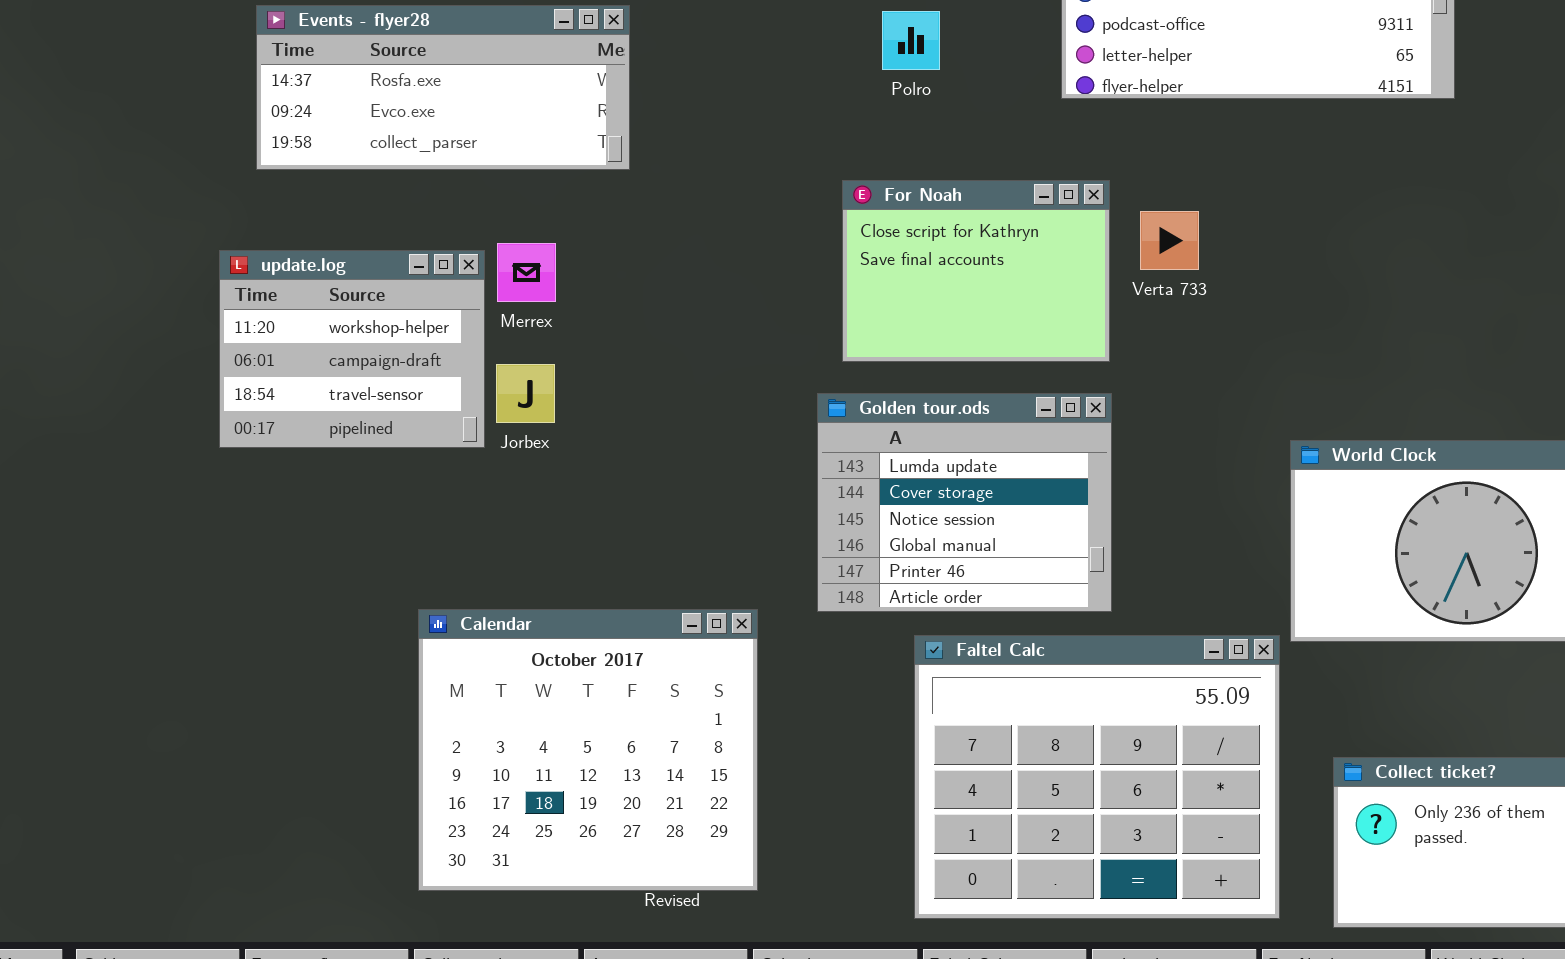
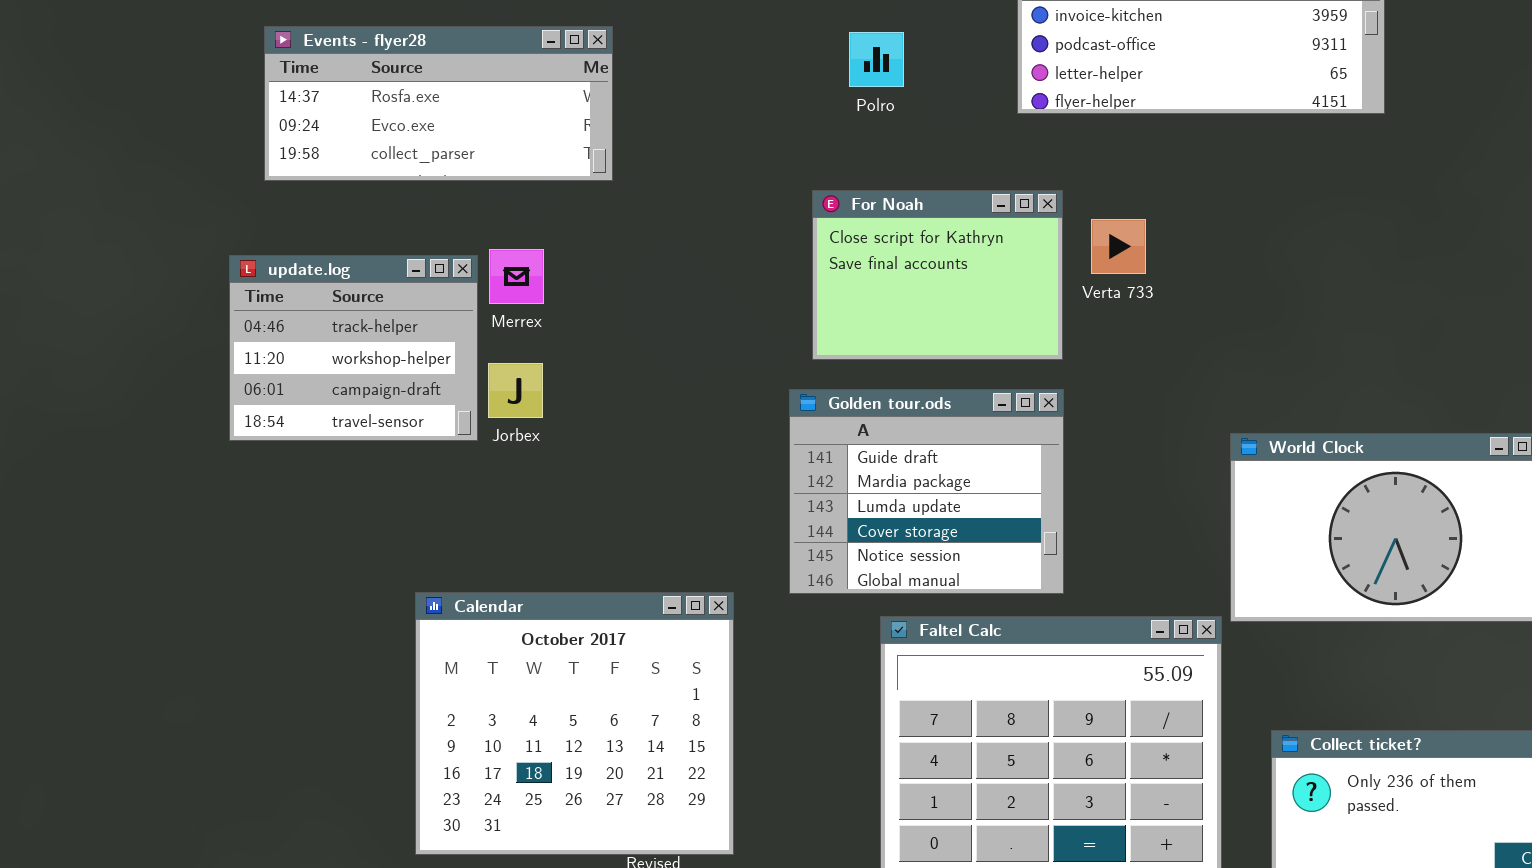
update.log: [219,250,485,448] -> [229,255,478,441], scrolled up 1 row
Golden tour.ods: [817,393,1112,612] -> [789,389,1064,594], scrolled up 2 rows

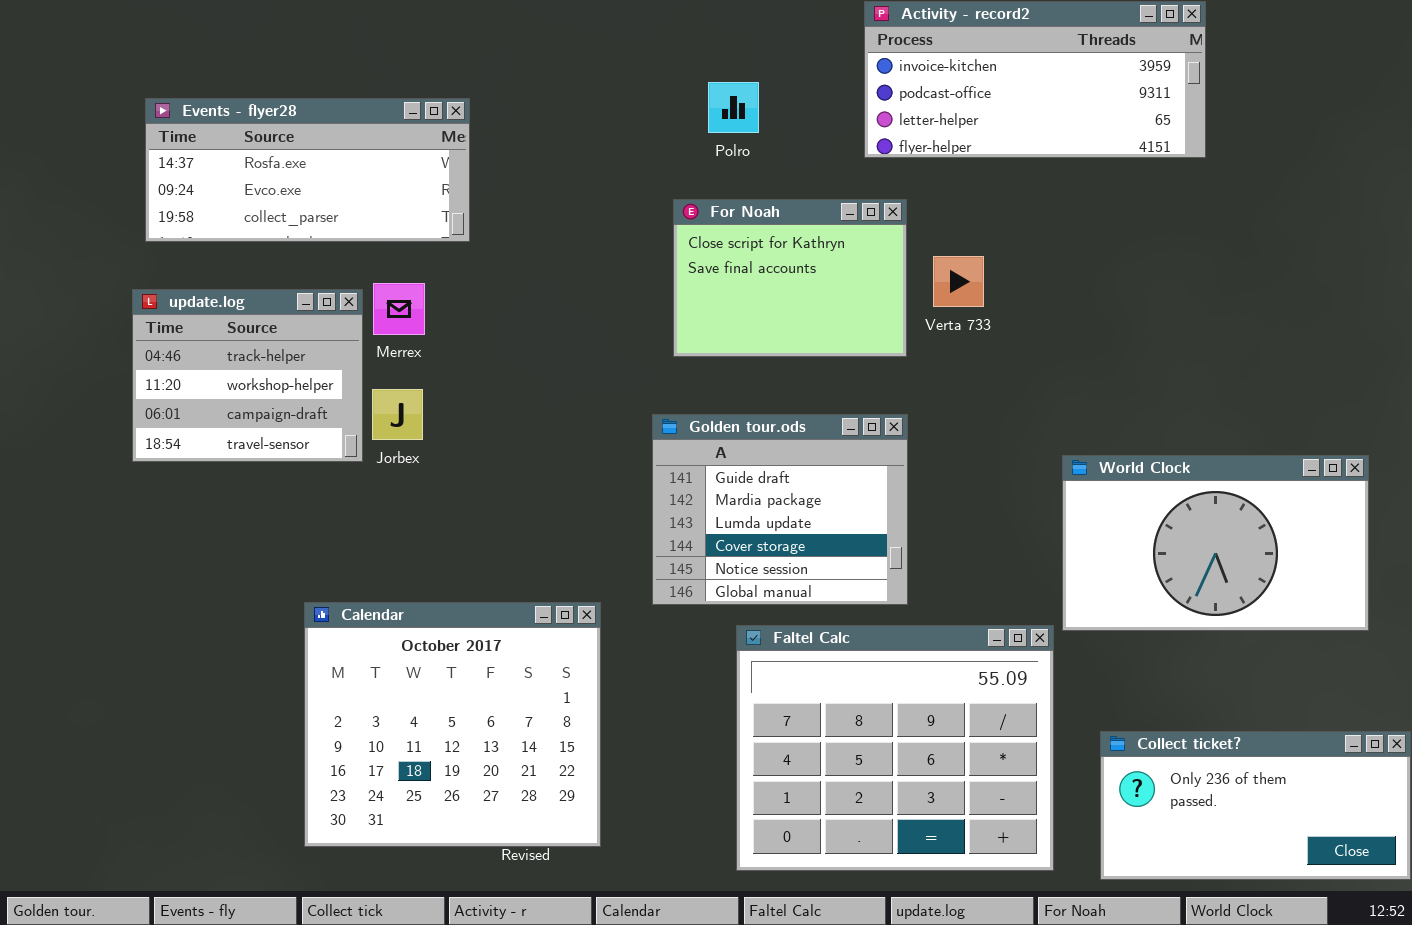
Events - flyer28: [264,26,613,181] -> [145,98,470,242], moved
For Noah: [812,190,1063,360] -> [673,199,907,357], moved

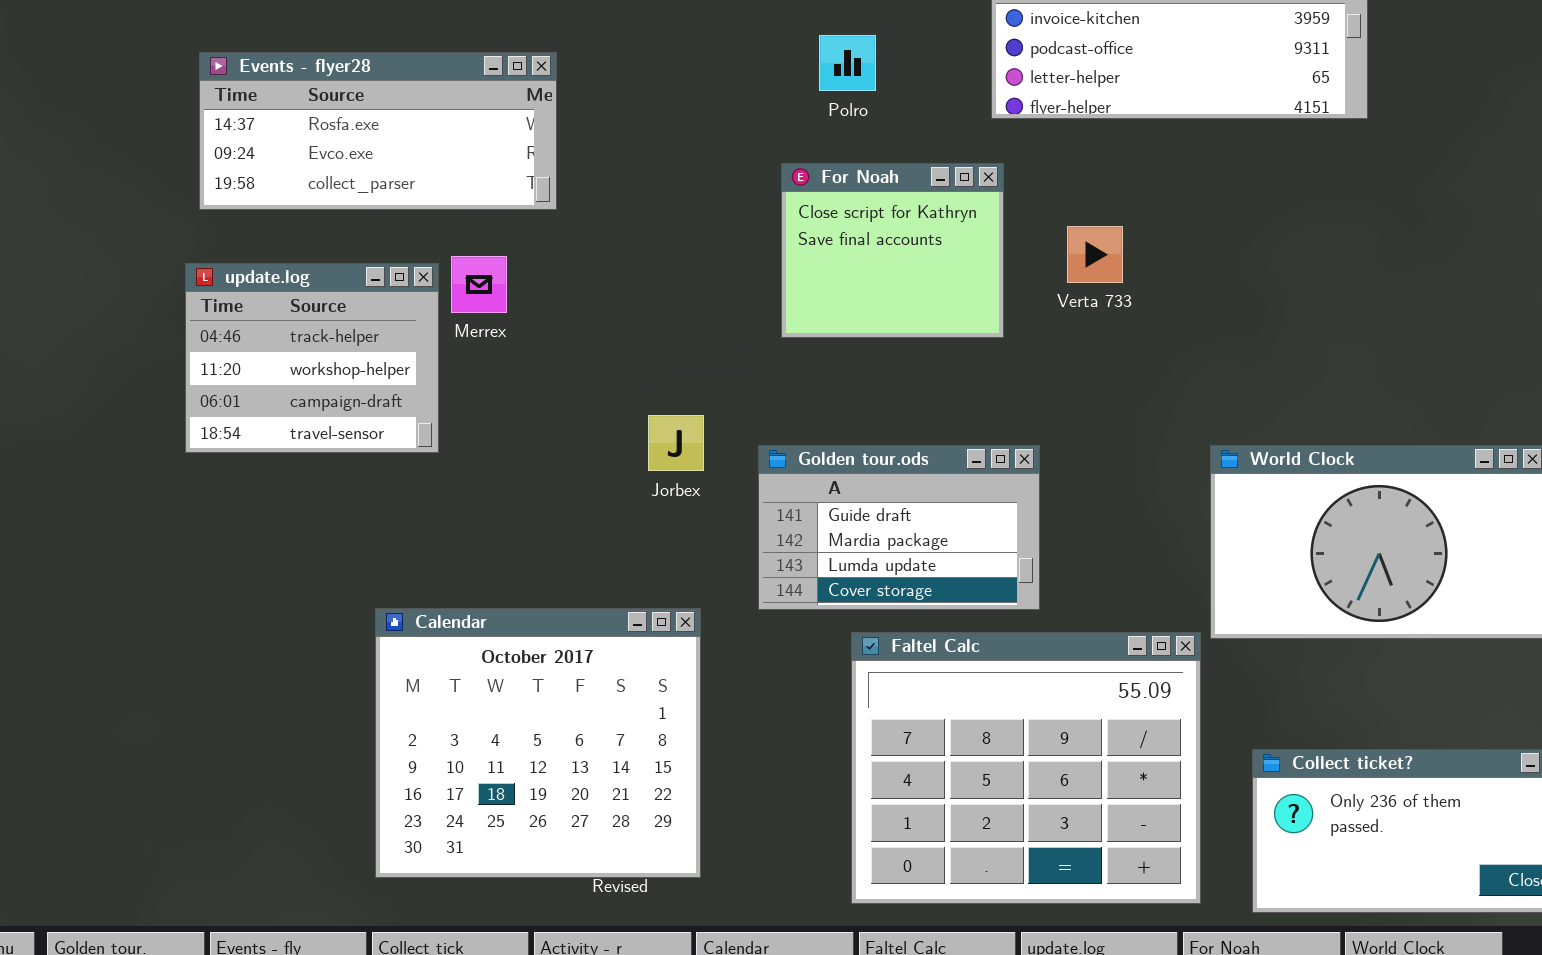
For Noah: [673,199,907,357] -> [781,163,1004,338], resized
Jorbex: [372,389,423,440] -> [648,415,704,471], moved
Golden tour.ods: [652,414,908,605] -> [758,445,1040,610], resized

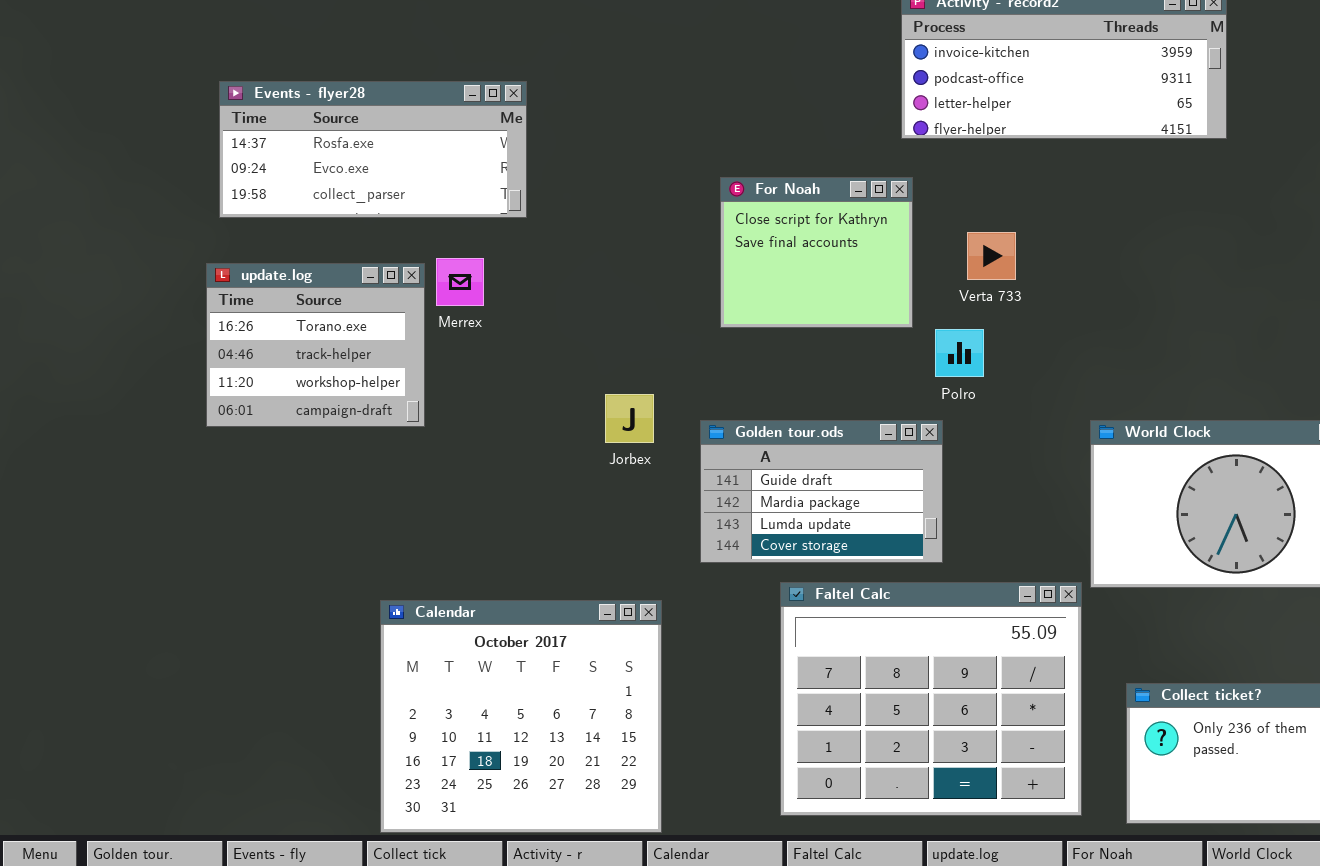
Polro: [819,35,876,91] -> [935,329,984,377], moved
update.log: [185,263,439,453] -> [206,263,425,427], scrolled up 1 row
Calendar: [375,608,701,878] -> [380,600,662,833], moved

